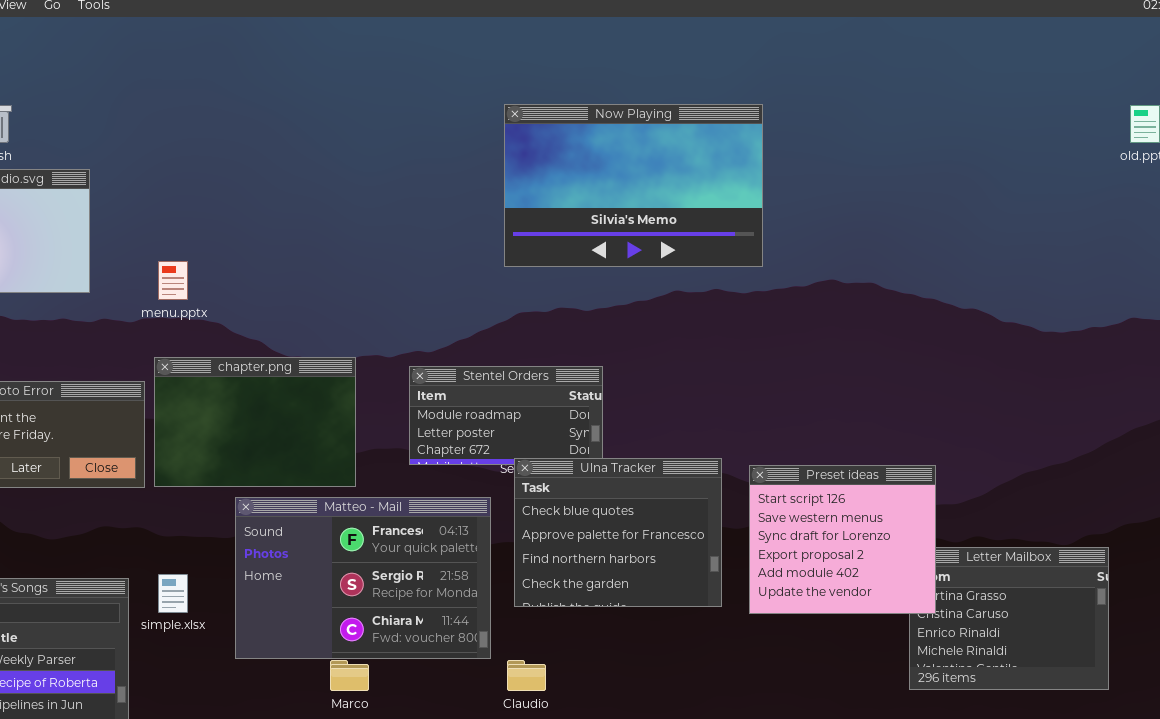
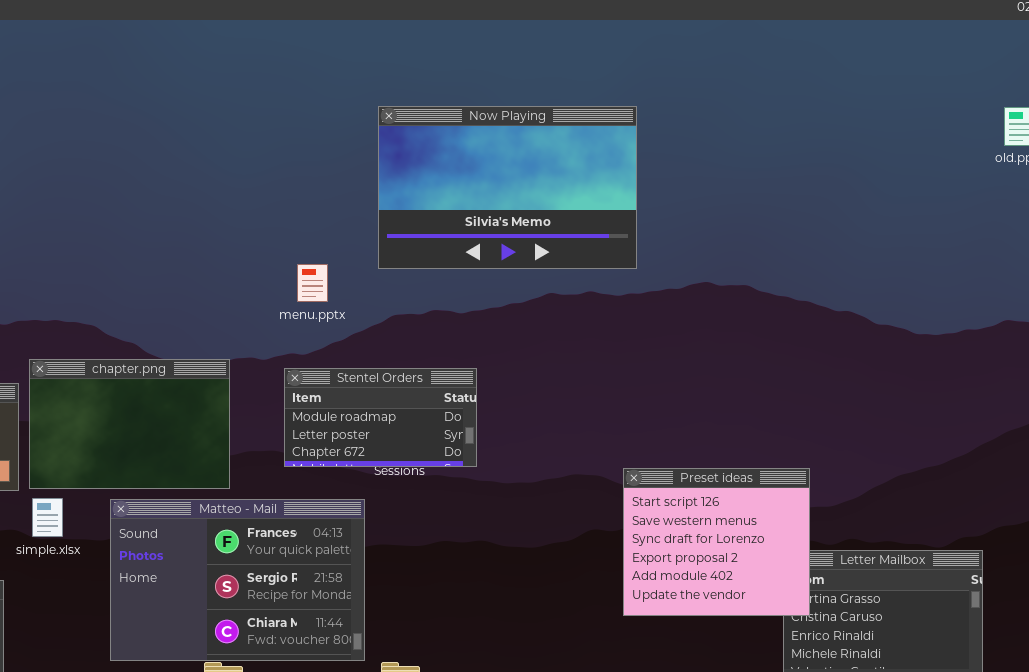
menu.pptx: [158,261,188,300] -> [297,264,328,302], moved
Ulna Tracker: [514,458,722,607] -> none, closed
simple.xlsx: [158,574,188,613] -> [32,498,63,537], moved

